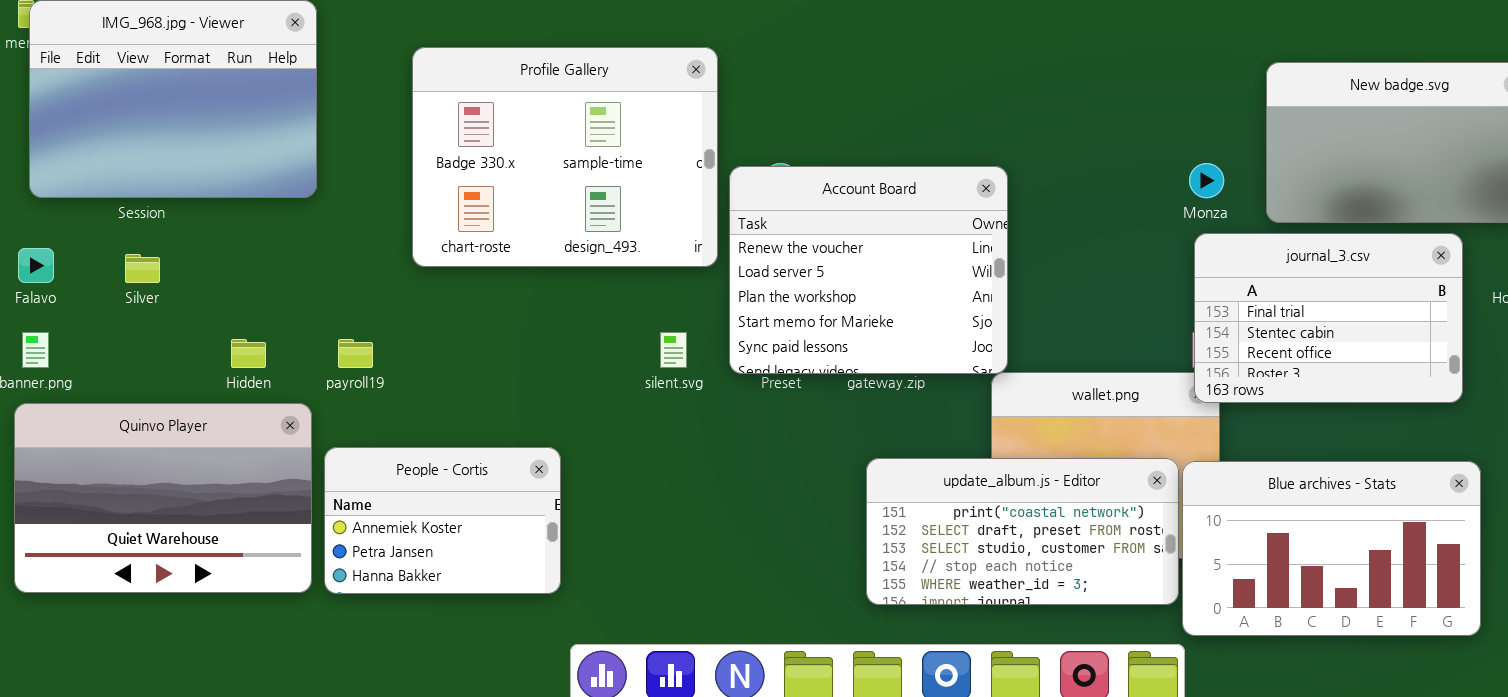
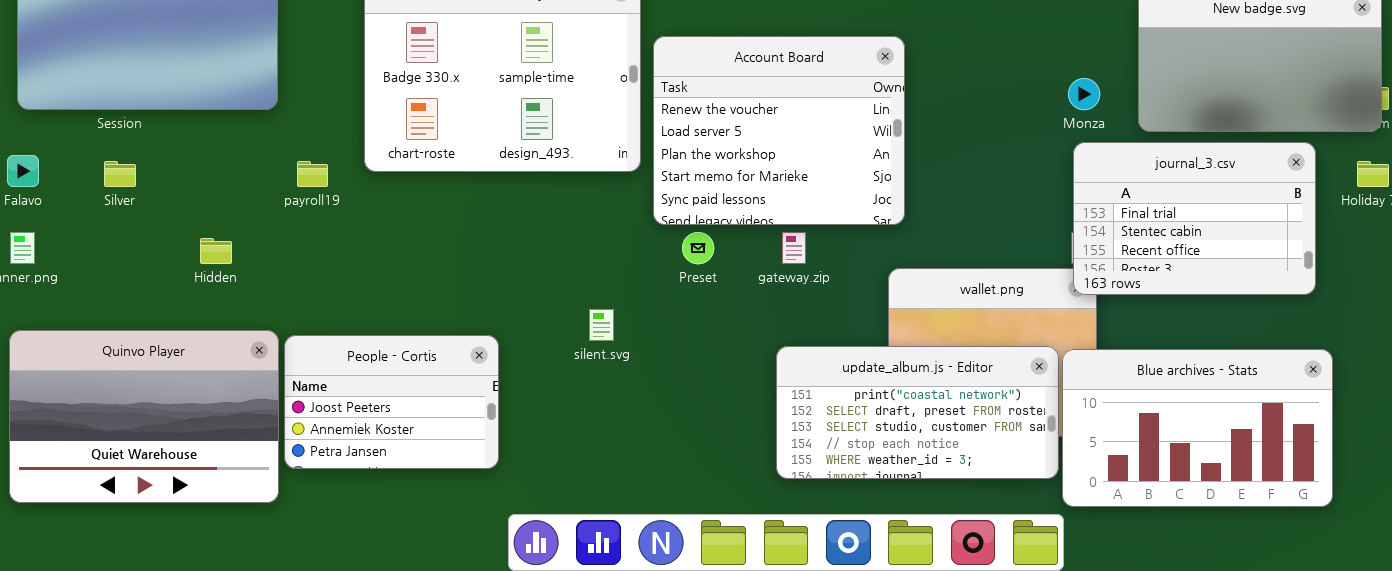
Account Board: [729,166,1008,374] -> [653,36,905,225], moved
silent.svg: [660,332,687,368] -> [589,309,614,341], moved
payroll19: [338,339,373,368] -> [297,161,328,187], moved
Quinvo Player: [14,403,312,593] -> [9,330,279,503], moved
People - Cortis: [324,447,561,594] -> [284,335,499,469], scrolled up 1 row

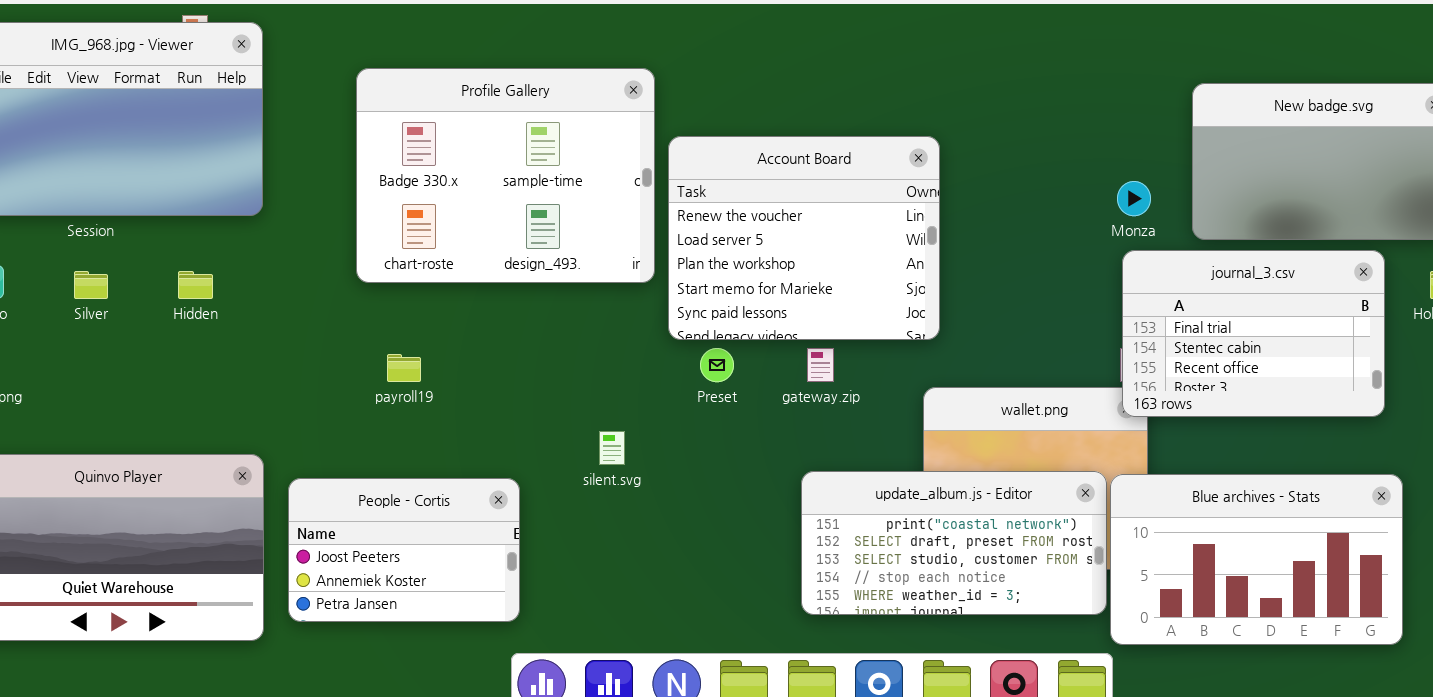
payroll19: [297,161,328,187] -> [387,354,421,382], moved
Hidden: [200,238,232,264] -> [178,271,213,299], moved
People - Cortis: [284,335,499,469] -> [288,478,520,622], moved

